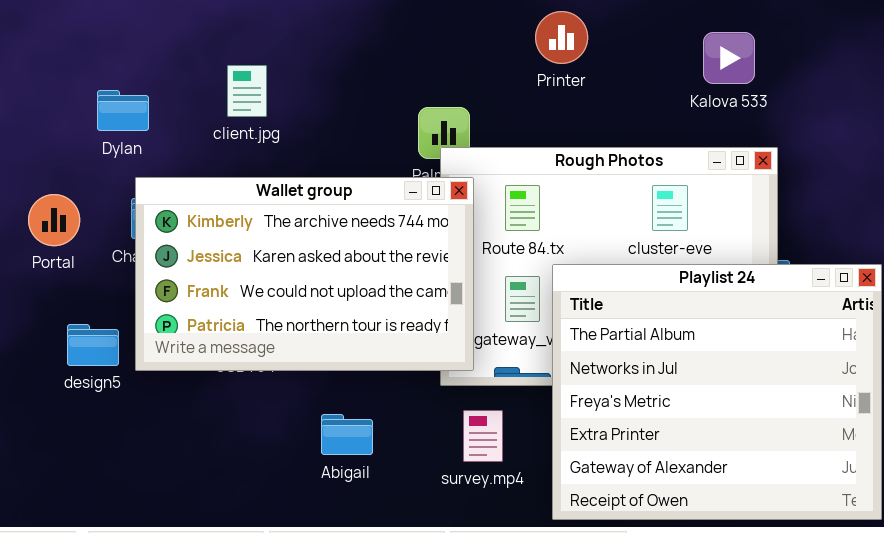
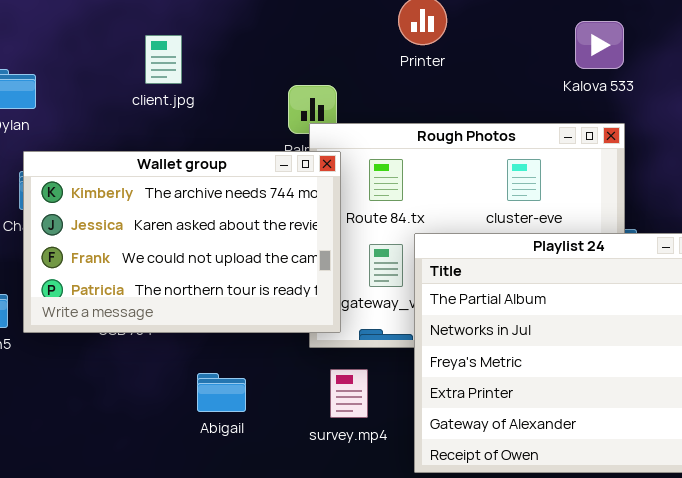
Kalova 533: [703,32,755,84] -> [575,21,624,69], moved
client.jpg: [227,65,267,117] -> [145,35,182,84], moved

